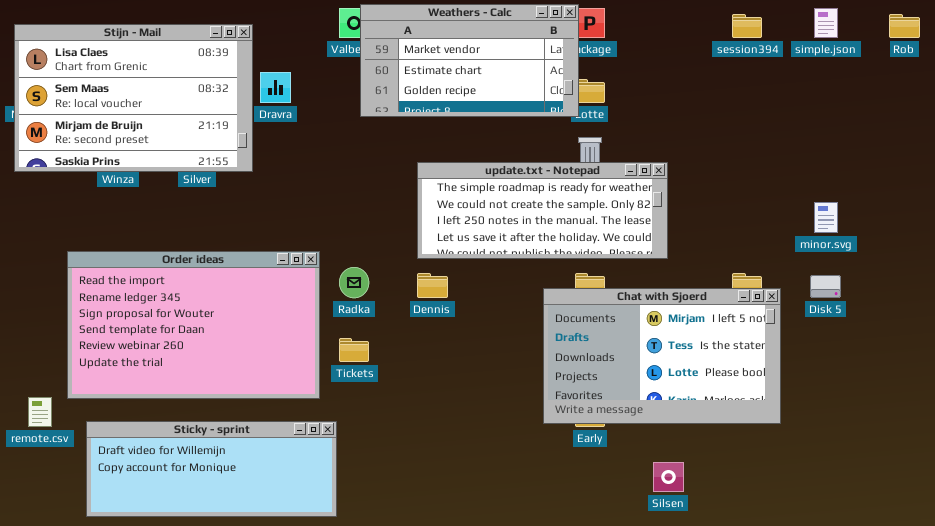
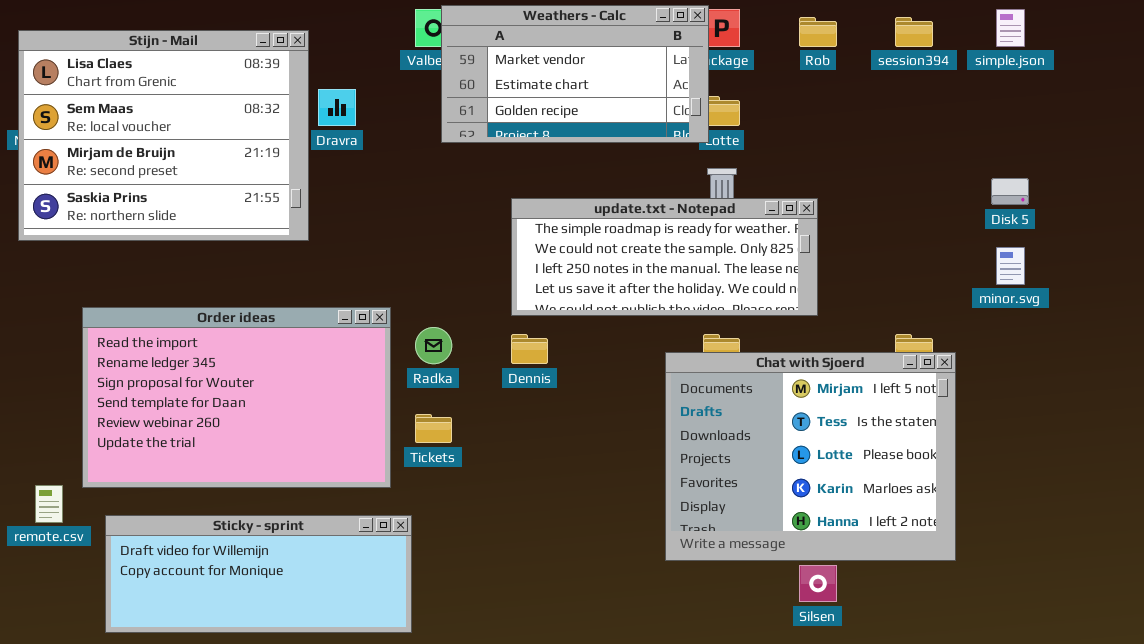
Rob: [889,14,920,38] -> [799,17,837,47], moved
Stijn - Mail: [14,24,253,172] -> [18,30,309,241], resized
Disk 5: [810,275,841,298] -> [991,178,1029,205], moved
Chat with Sjoerd: [543,288,781,424] -> [665,352,956,561], resized

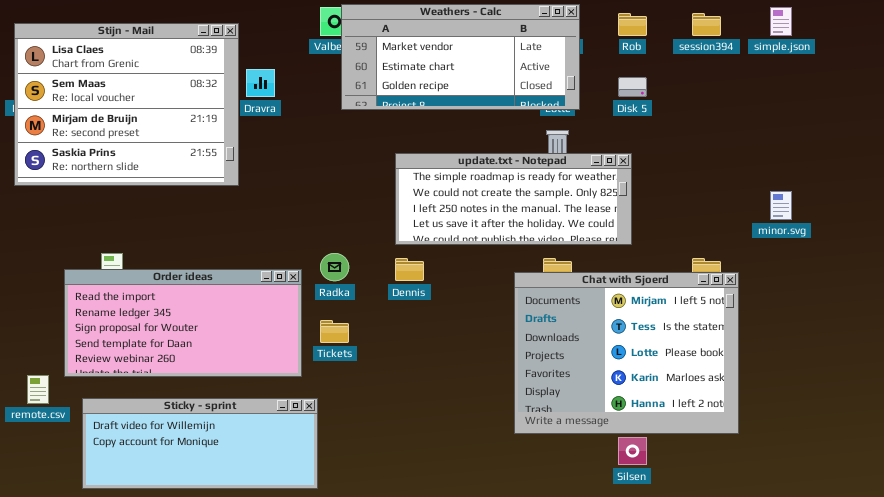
Weathers - Calc: [441,5,709,143] -> [341,4,580,110], resized
Disk 5: [991,178,1029,205] -> [618,77,647,97], moved
Order ideas: [82,307,391,488] -> [64,269,302,377], resized

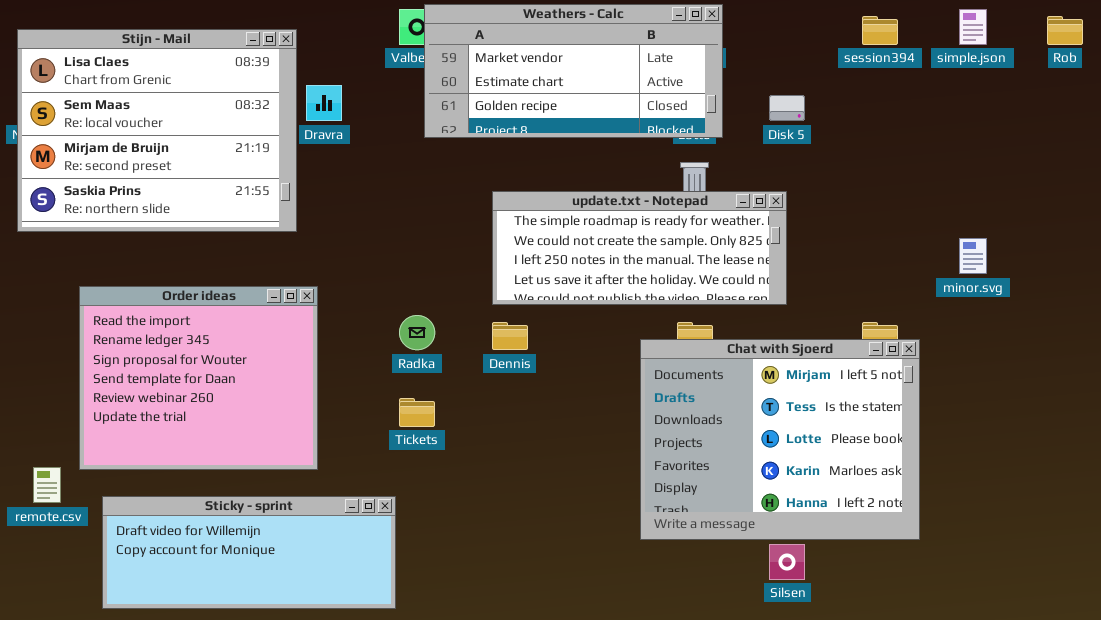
Rob: [618,13,647,36] -> [1047,16,1083,45], moved
Order ideas: [64,269,302,377] -> [79,286,318,470], resized

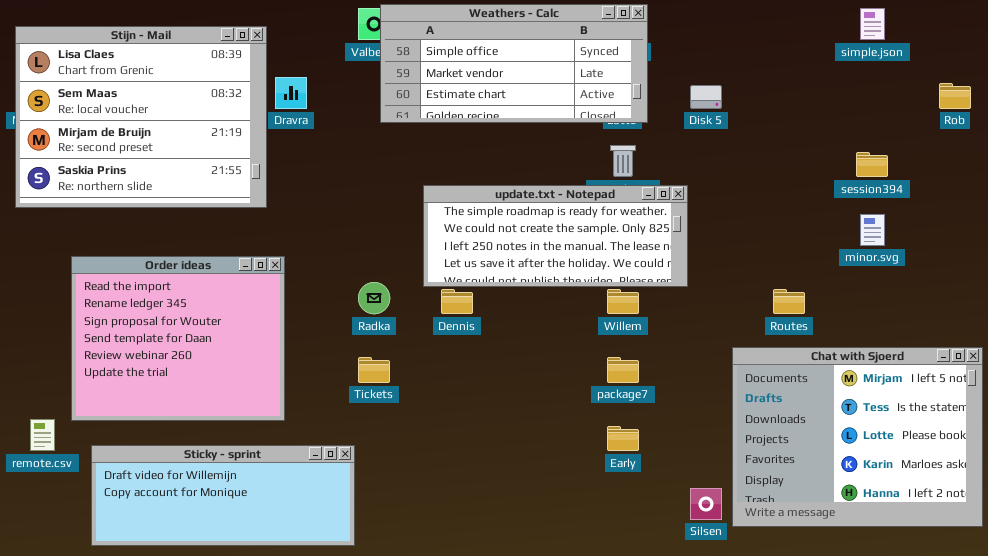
Weathers - Calc: [424,4,723,138] -> [380,4,648,123], scrolled up 1 row
session394: [862,16,898,45] -> [856,152,888,177], moved
Rob: [1047,16,1083,45] -> [939,83,971,109], moved
update.txt - Notepad: [492,191,787,305] -> [423,185,688,287], moved
Chat with Sjoerd: [640,339,920,540] -> [732,347,983,527], moved

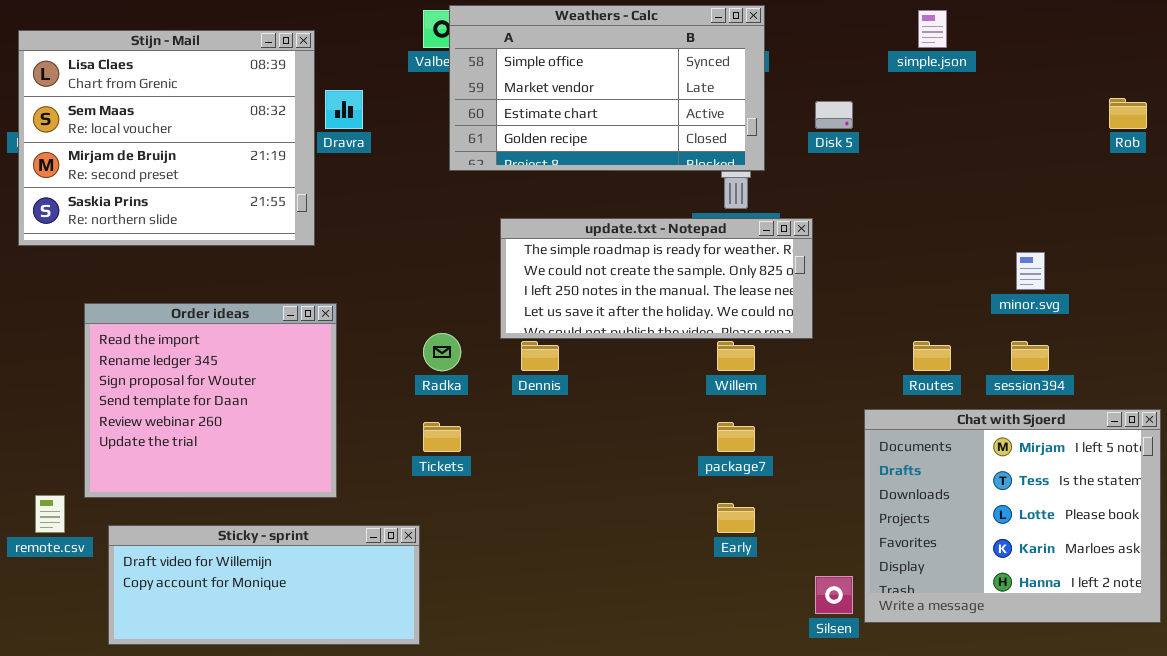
Weathers - Calc: [380,4,648,123] -> [449,5,765,171], resized
simple.json: [860,8,885,40] -> [918,10,947,48], moved
session394: [856,152,888,177] -> [1011,341,1049,371], moved

